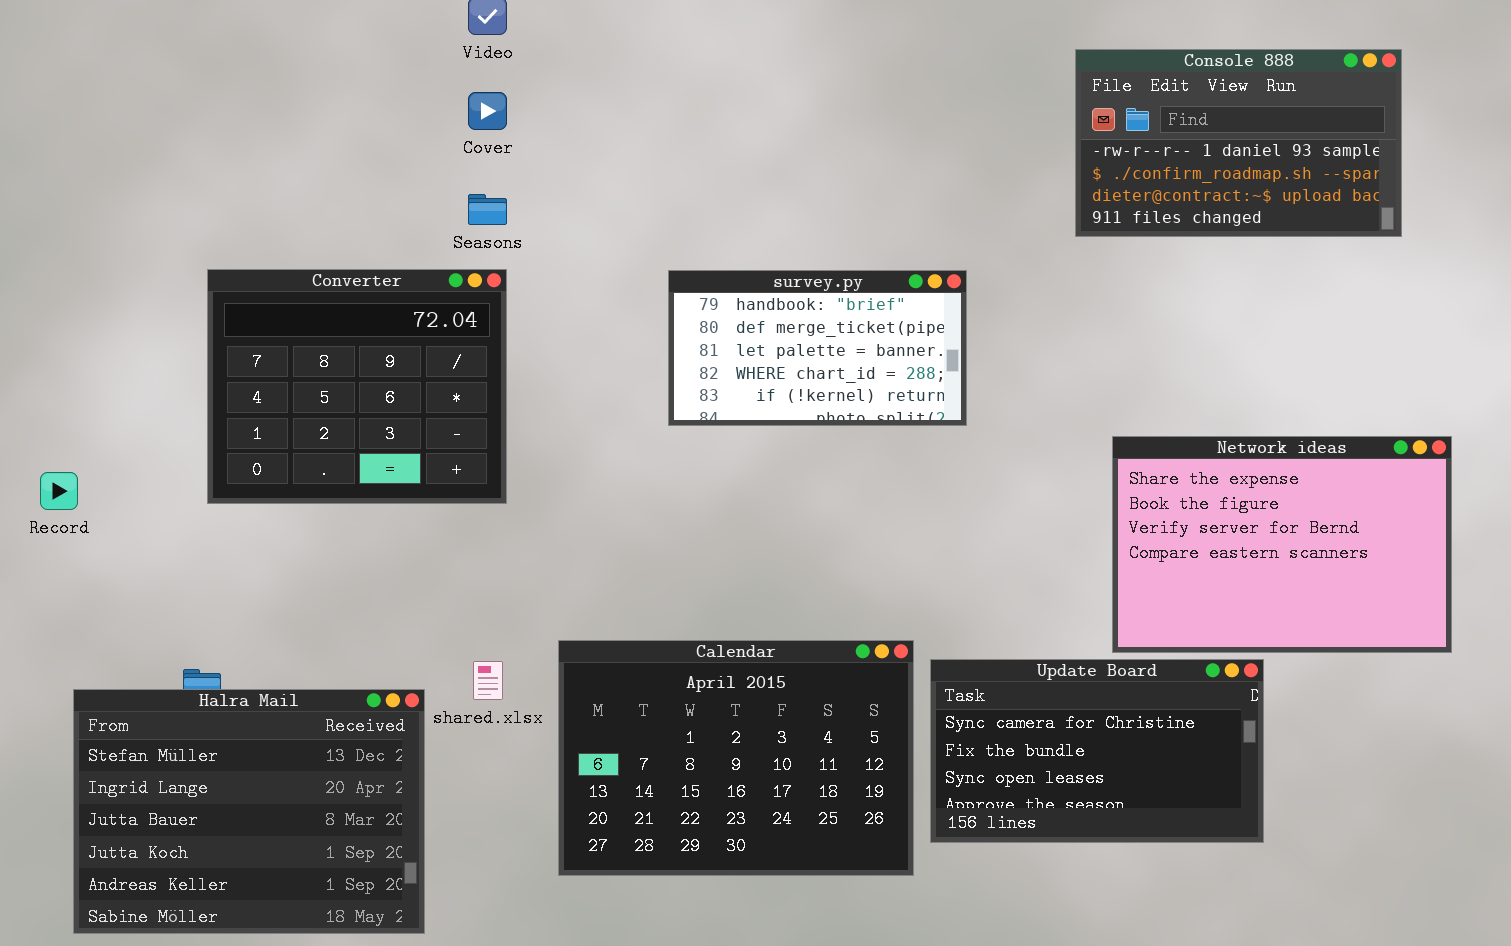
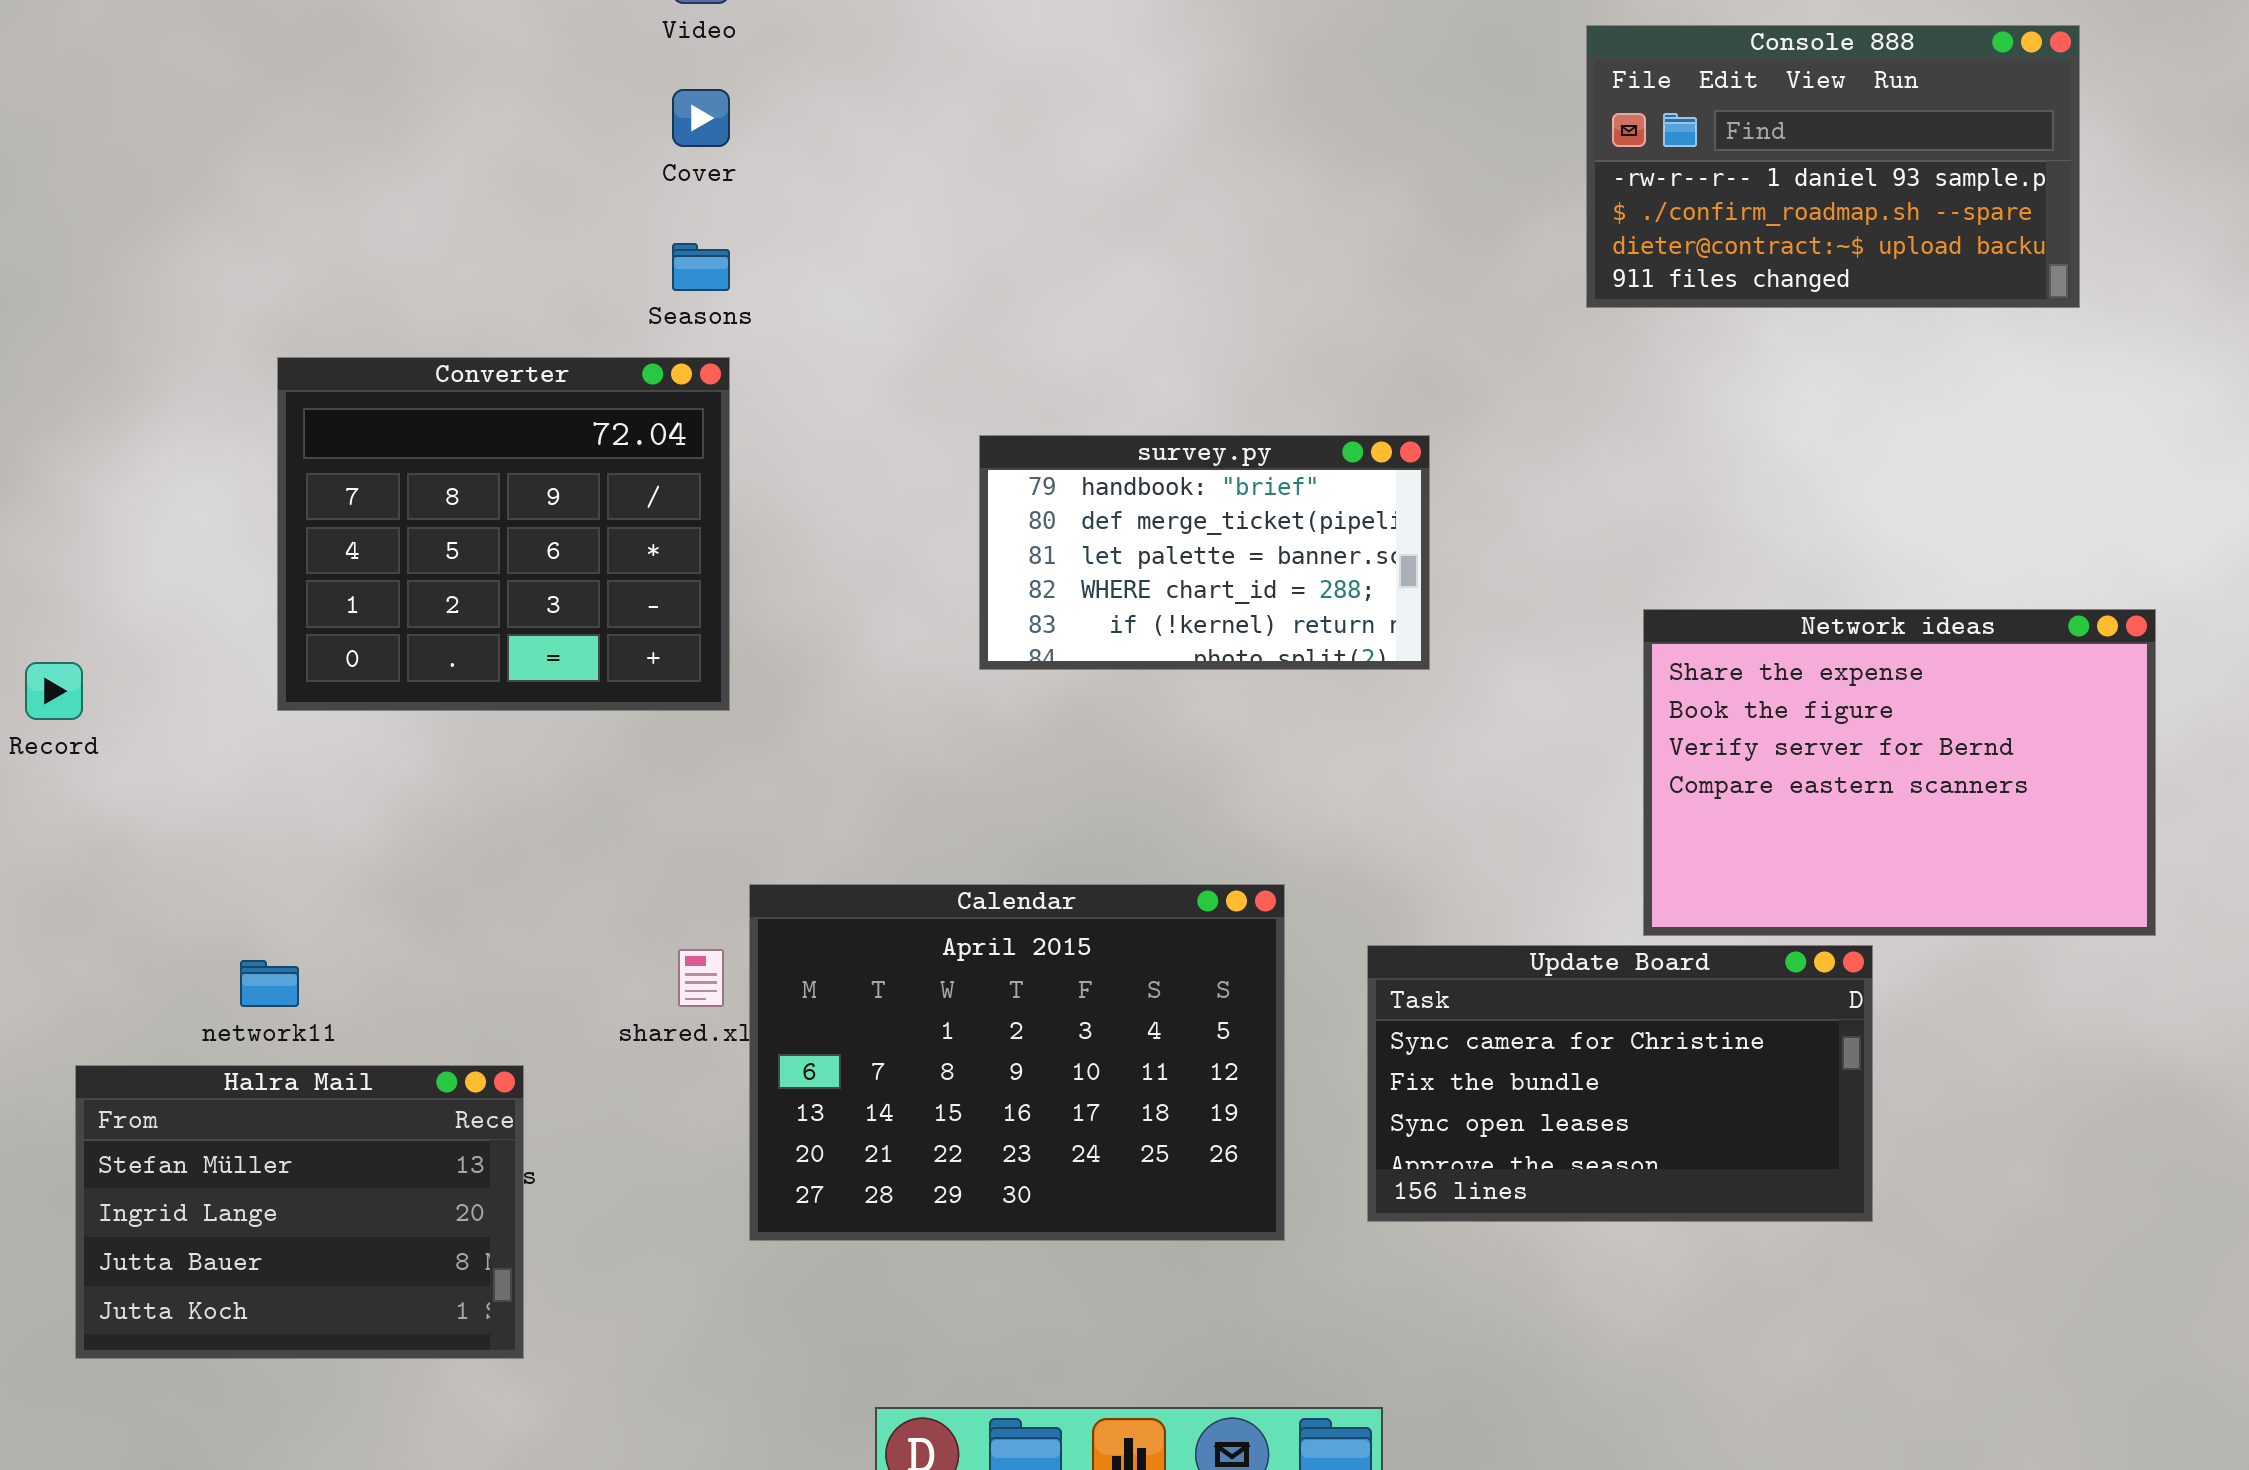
survey.py: [668,270,967,426] -> [979,435,1430,670], moved
Calendar: [558,640,914,876] -> [749,884,1285,1241], moved
Halra Mail: [73,689,425,934] -> [75,1065,524,1359], resized

